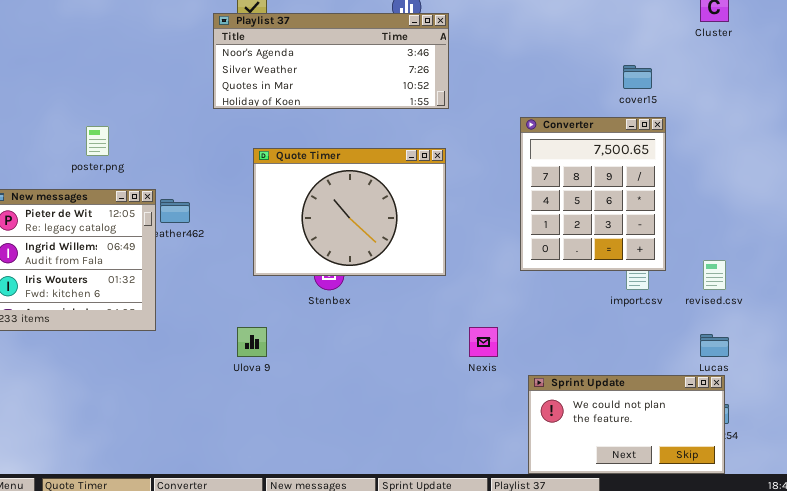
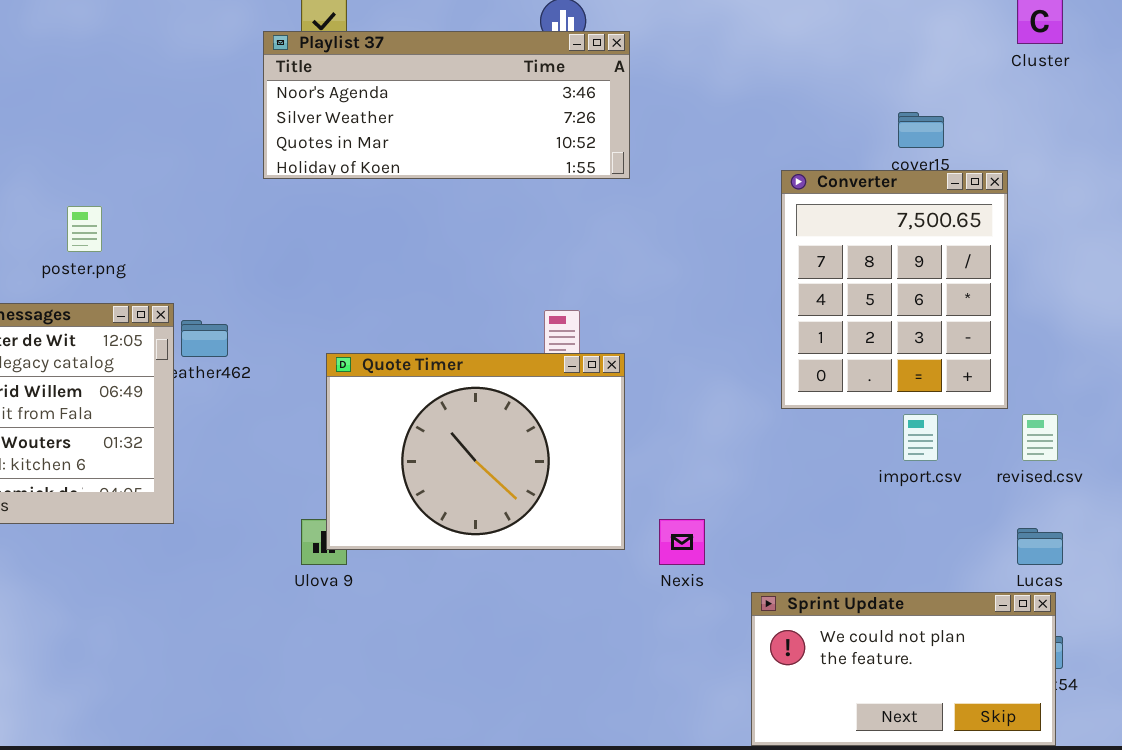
Converter: [520,117,666,271] -> [781,170,1008,409], moved
Quote Timer: [253,148,446,276] -> [326,353,625,550], moved

